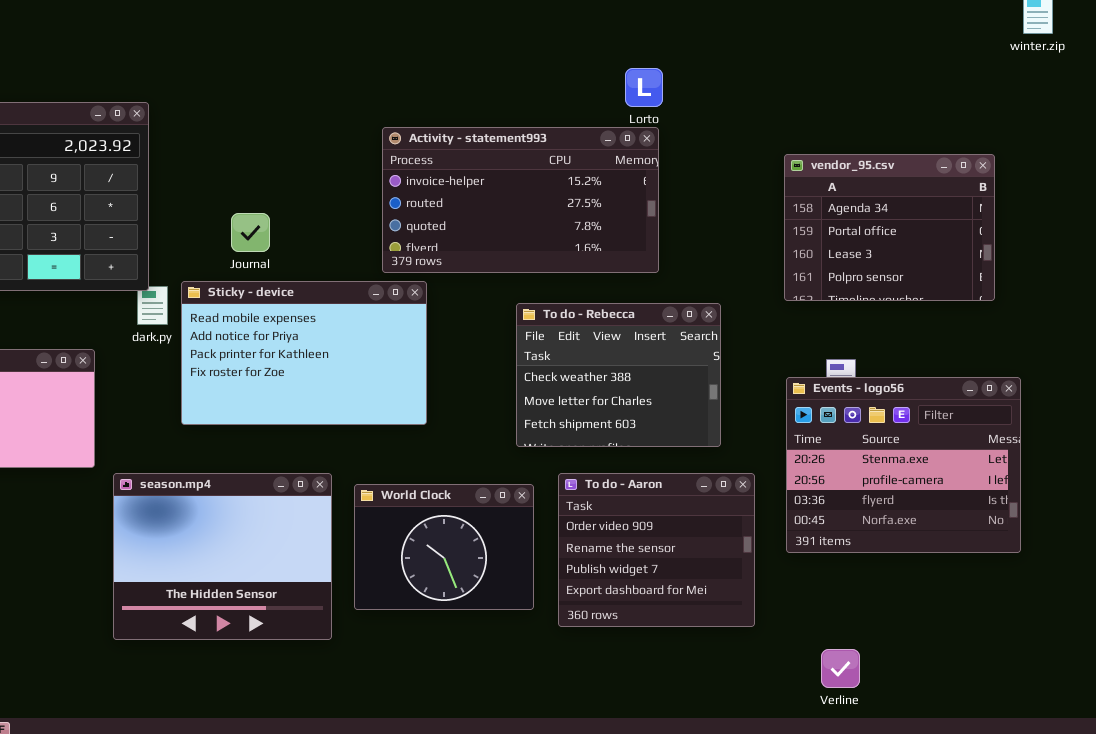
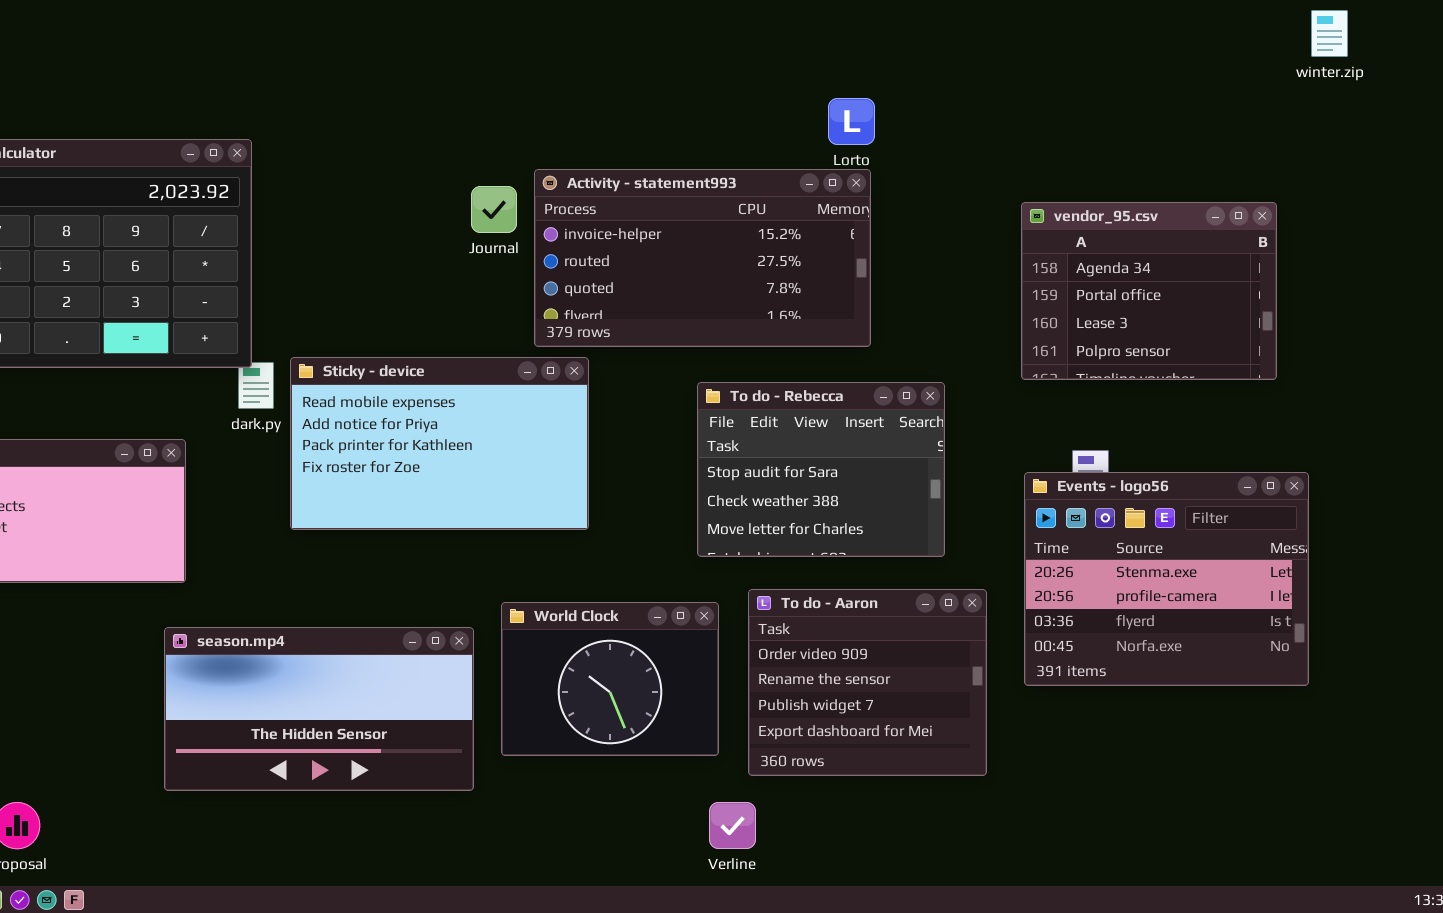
Journal: [231,213,270,252] -> [471,186,517,233], moved
To do - Rebecca: [516,303,721,447] -> [697,382,945,557], scrolled up 1 row
season.mp4: [113,473,332,640] -> [164,627,474,791], resized
Verline: [821,649,860,688] -> [709,802,756,849], moved

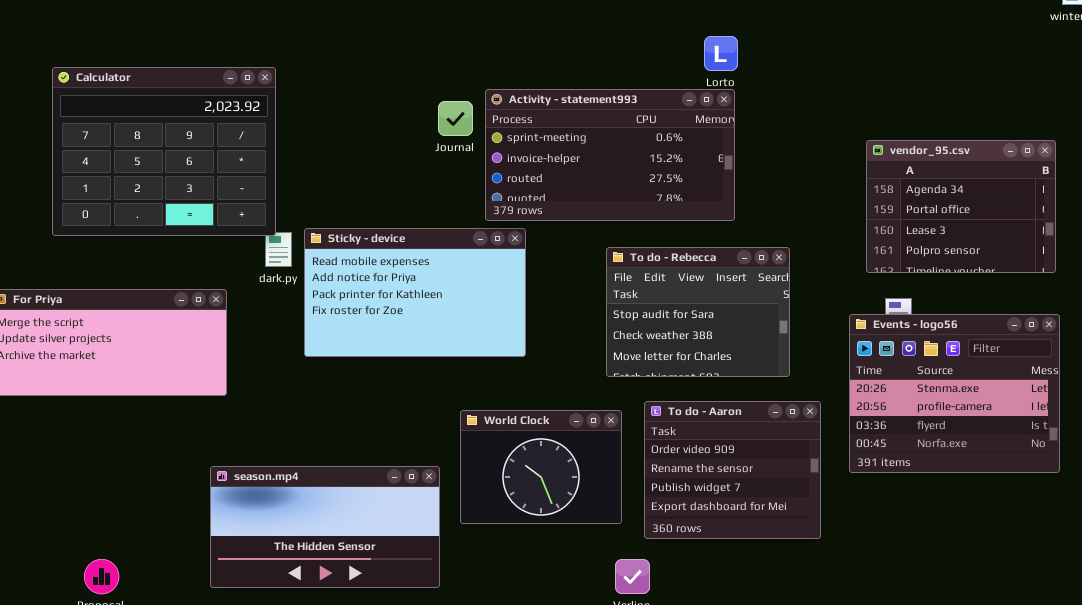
Activity - statement993: [534,169,871,347] -> [485,89,735,221], scrolled up 1 row
vendor_95.csv: [1021,202,1277,380] -> [866,140,1056,273], moved
season.mp4: [164,627,474,791] -> [210,466,440,588], moved

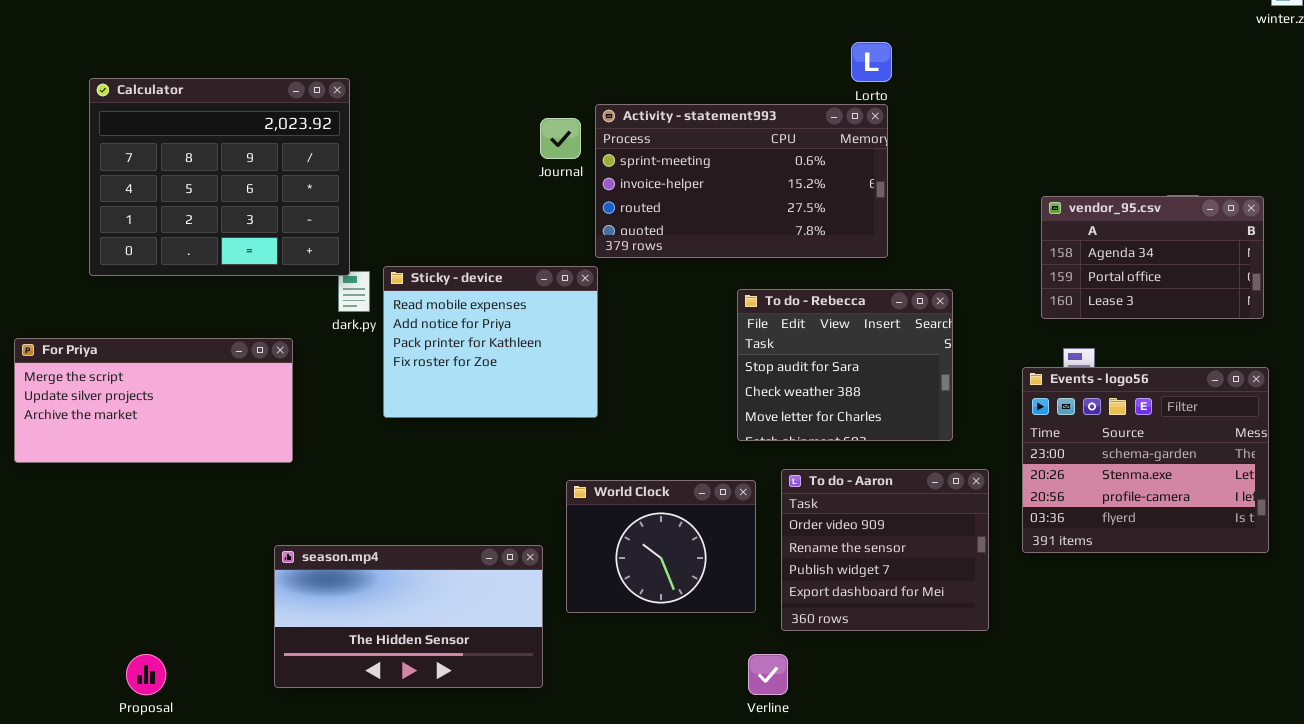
vendor_95.csv: [866,140,1056,273] -> [1041,196,1264,319], resized
Sticky - device: [304,228,526,357] -> [383,266,598,418], resized
Events - logo56: [849,314,1060,473] -> [1022,367,1269,553], scrolled up 1 row

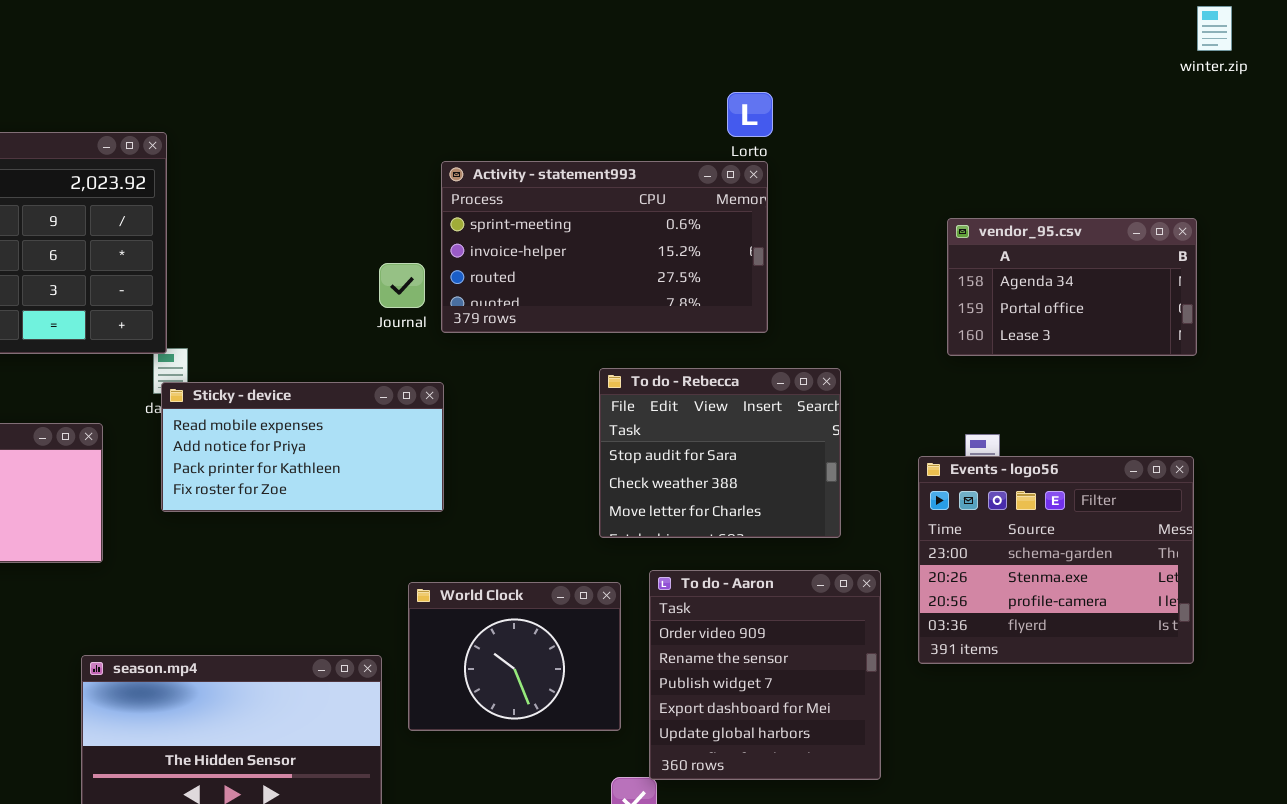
Journal: [540,118,581,159] -> [379,263,425,308], moved
vendor_95.csv: [1041,196,1264,319] -> [947,218,1197,356], moved
Sticky - device: [383,266,598,418] -> [161,382,444,512], resized
To do - Aaron: [781,469,989,631] -> [649,570,881,780], resized

